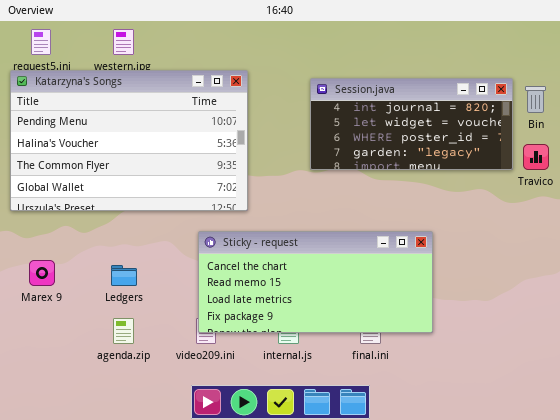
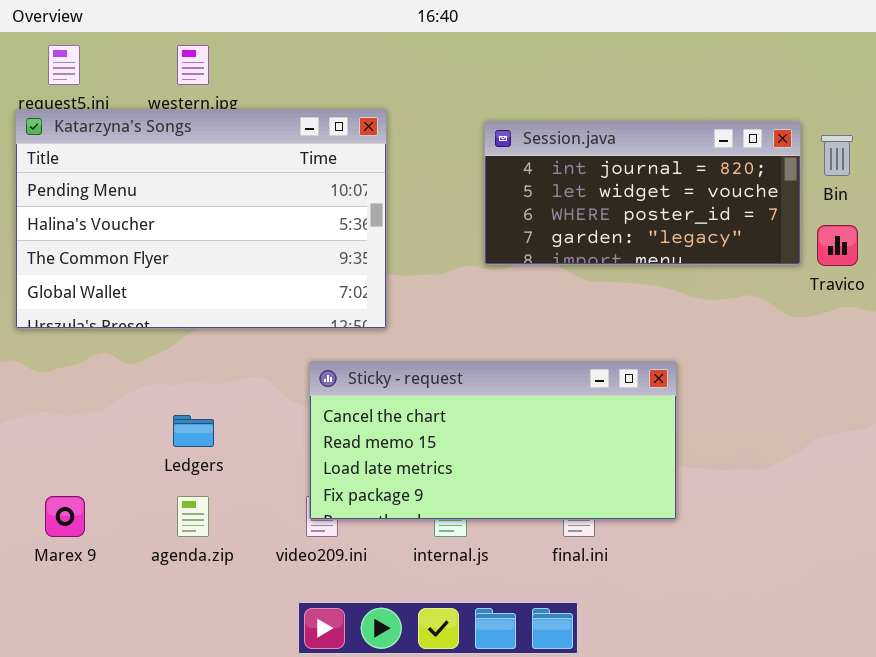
Marex 9: [29,260,55,286] -> [45,496,85,537], moved

